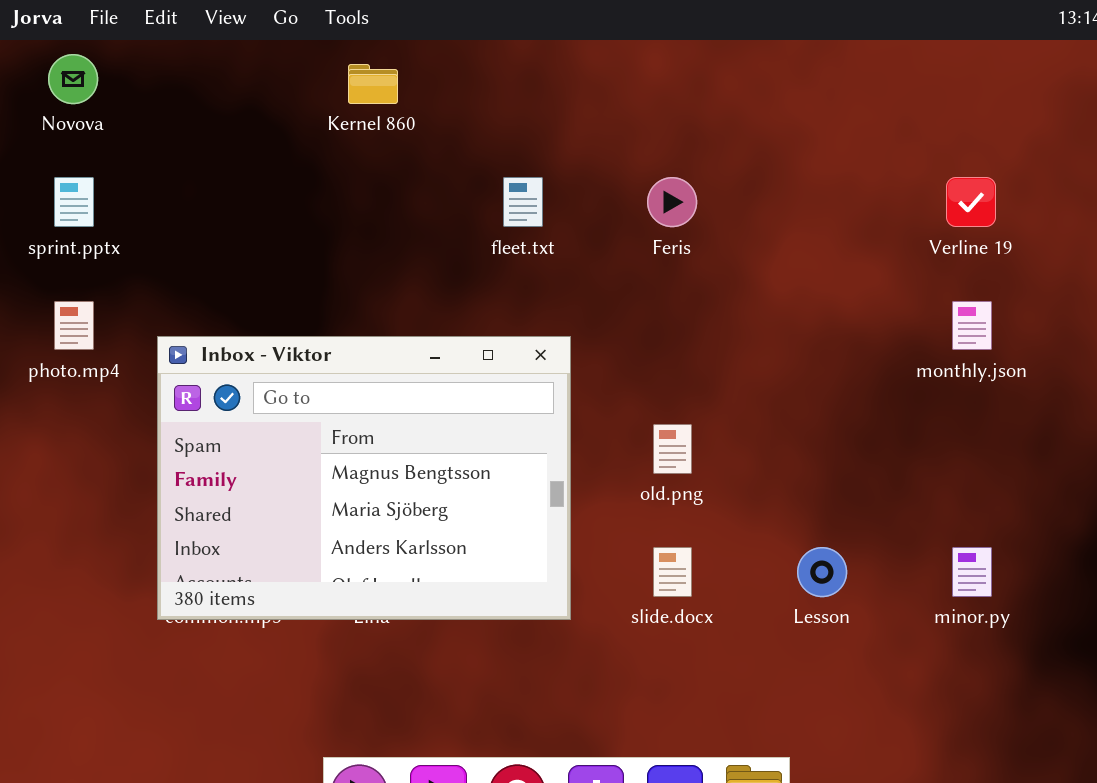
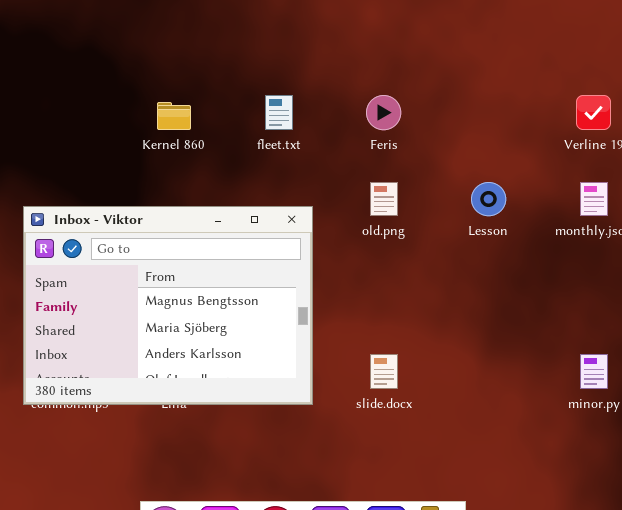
Kernel 860: [348,64,398,104] -> [157,102,191,130], moved
old.png: [653,424,692,474] -> [370,182,398,216], moved
Lesson: [797,547,847,597] -> [471,182,506,216], moved

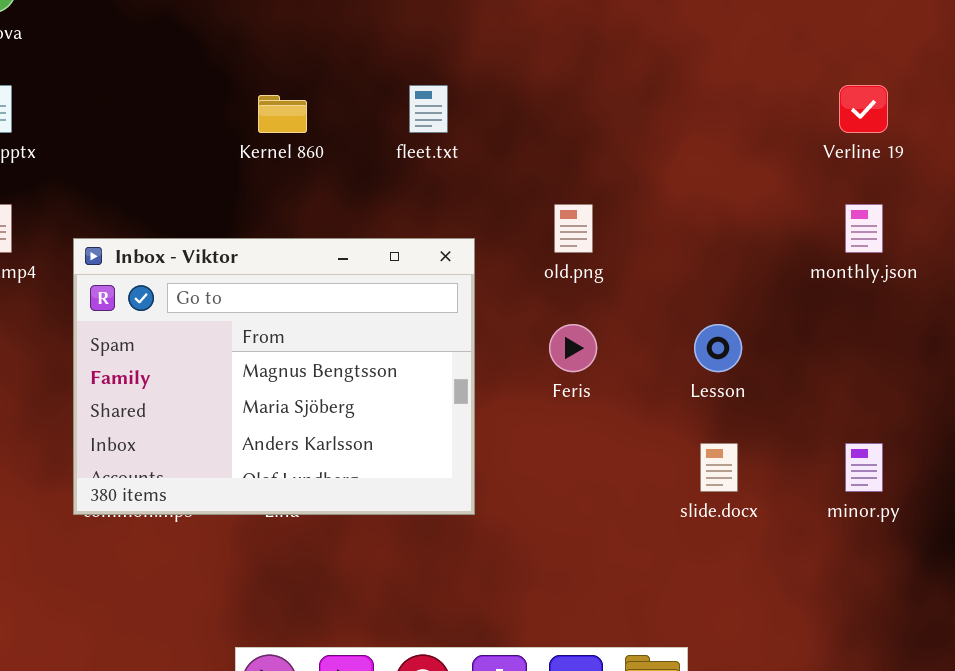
Feris: [366,95,401,130] -> [549,324,597,372], moved
Lesson: [471,182,506,216] -> [694,324,742,372], moved
slide.docx: [370,354,398,389] -> [700,443,738,492], moved

